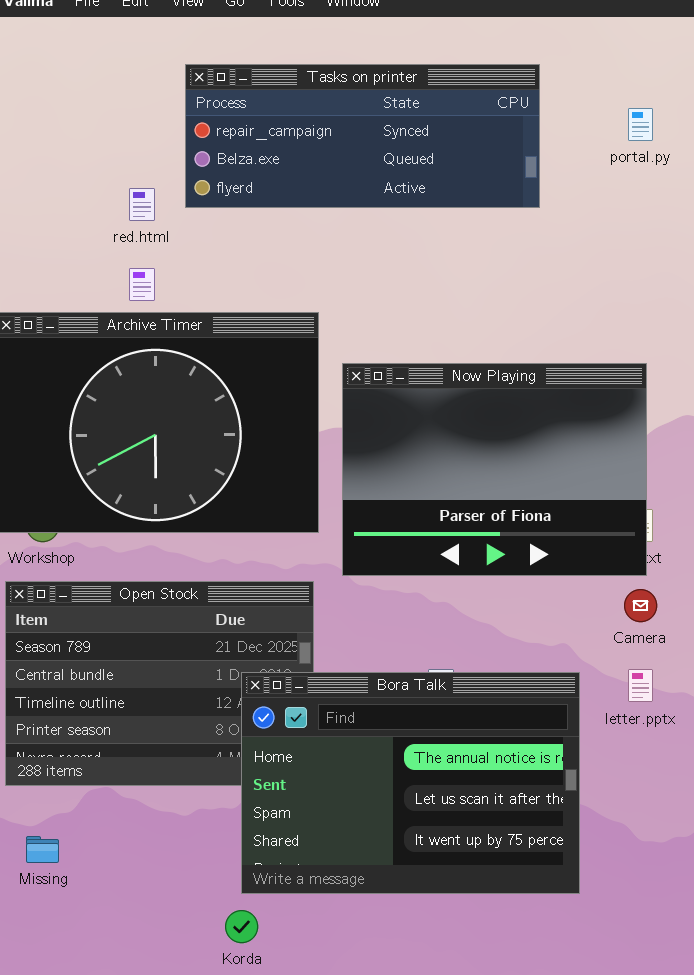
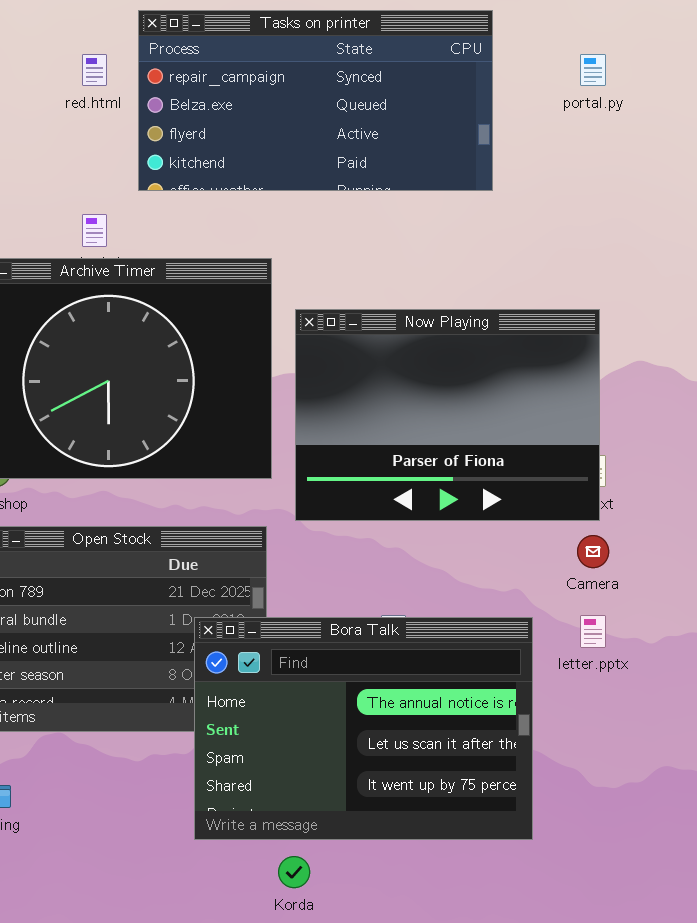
Tasks on printer: [185,64,540,208] -> [138,10,493,191], resized
red.html: [129,188,155,221] -> [82,54,107,86], moved
Korda: [225,910,258,943] -> [278,856,310,888], moved

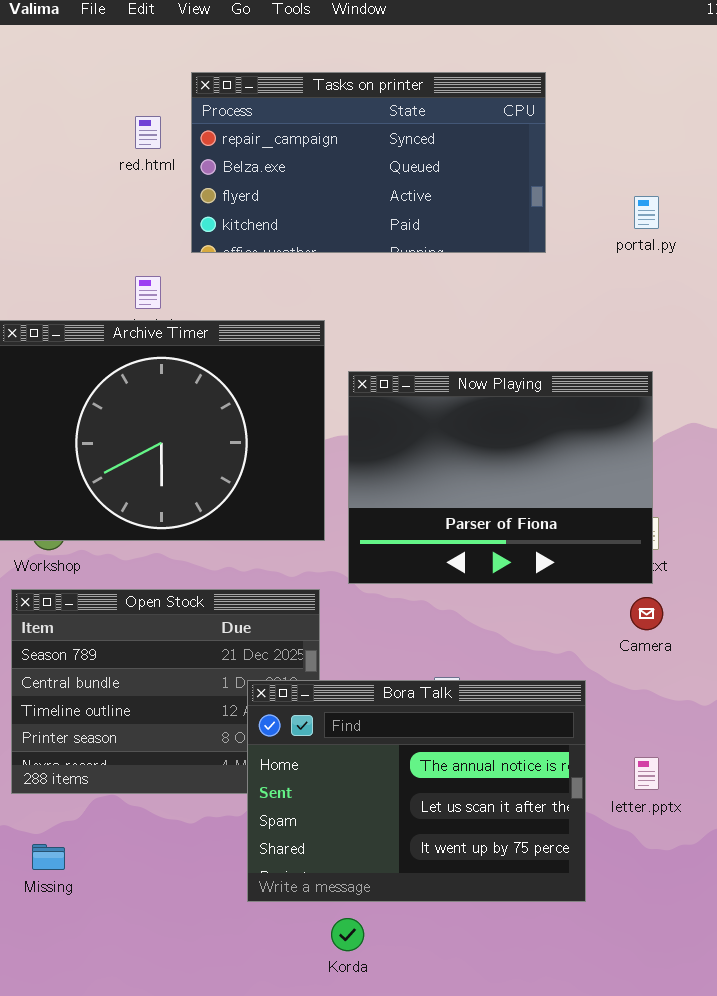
portal.py: [580,54,606,86] -> [634,196,659,229], moved
letter.pptx: [580,615,606,648] -> [634,757,659,790], moved

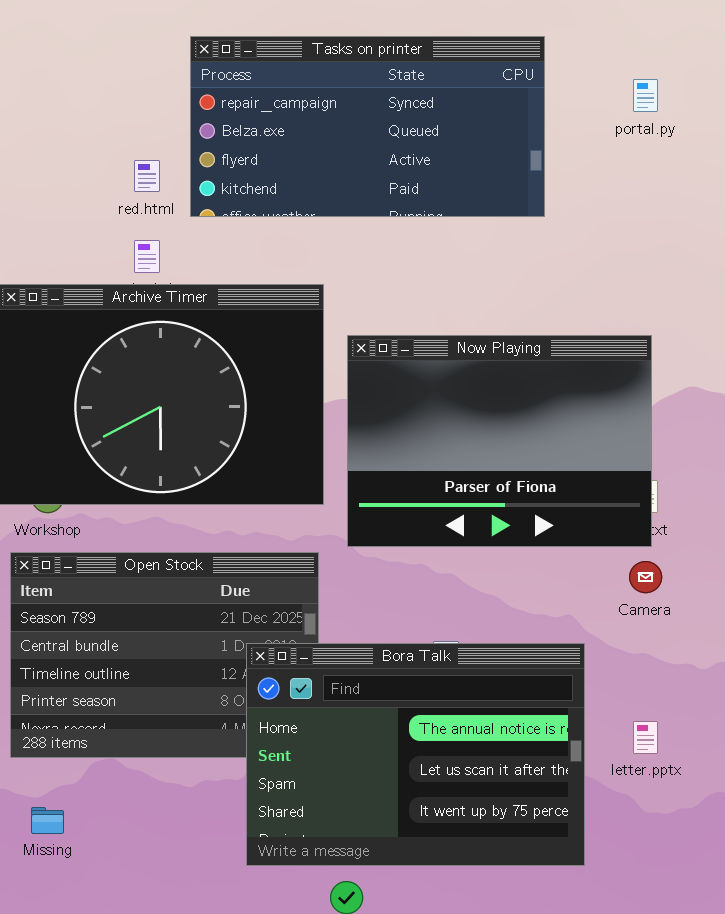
red.html: [135,116,161,149] -> [134,160,160,192], moved
portal.py: [634,196,659,229] -> [633,79,658,112], moved

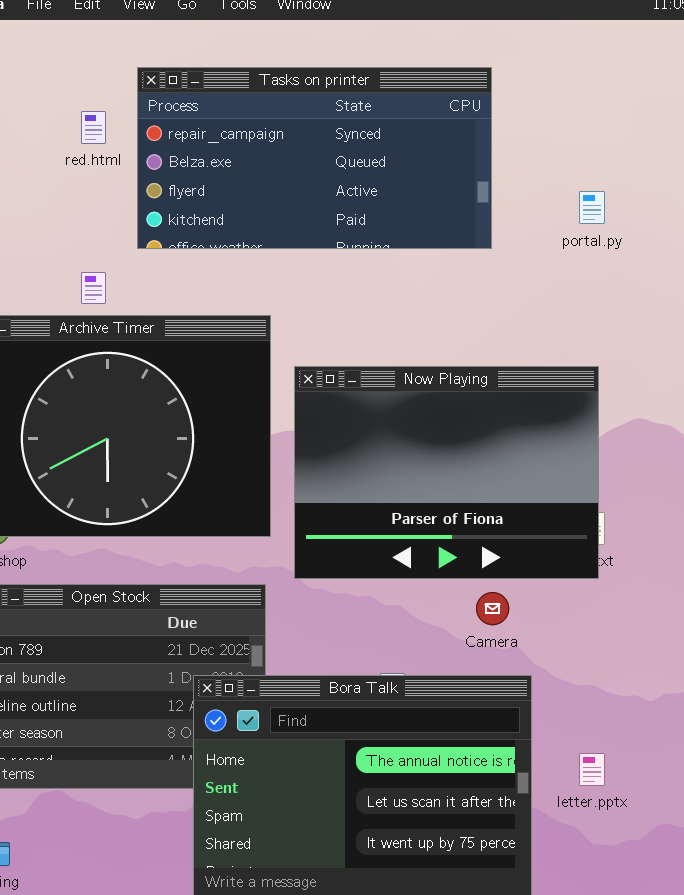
portal.py: [633,79,658,112] -> [579,191,605,224], moved
red.html: [134,160,160,192] -> [81,111,106,144], moved
Camera: [629,561,662,593] -> [476,592,509,625], moved

